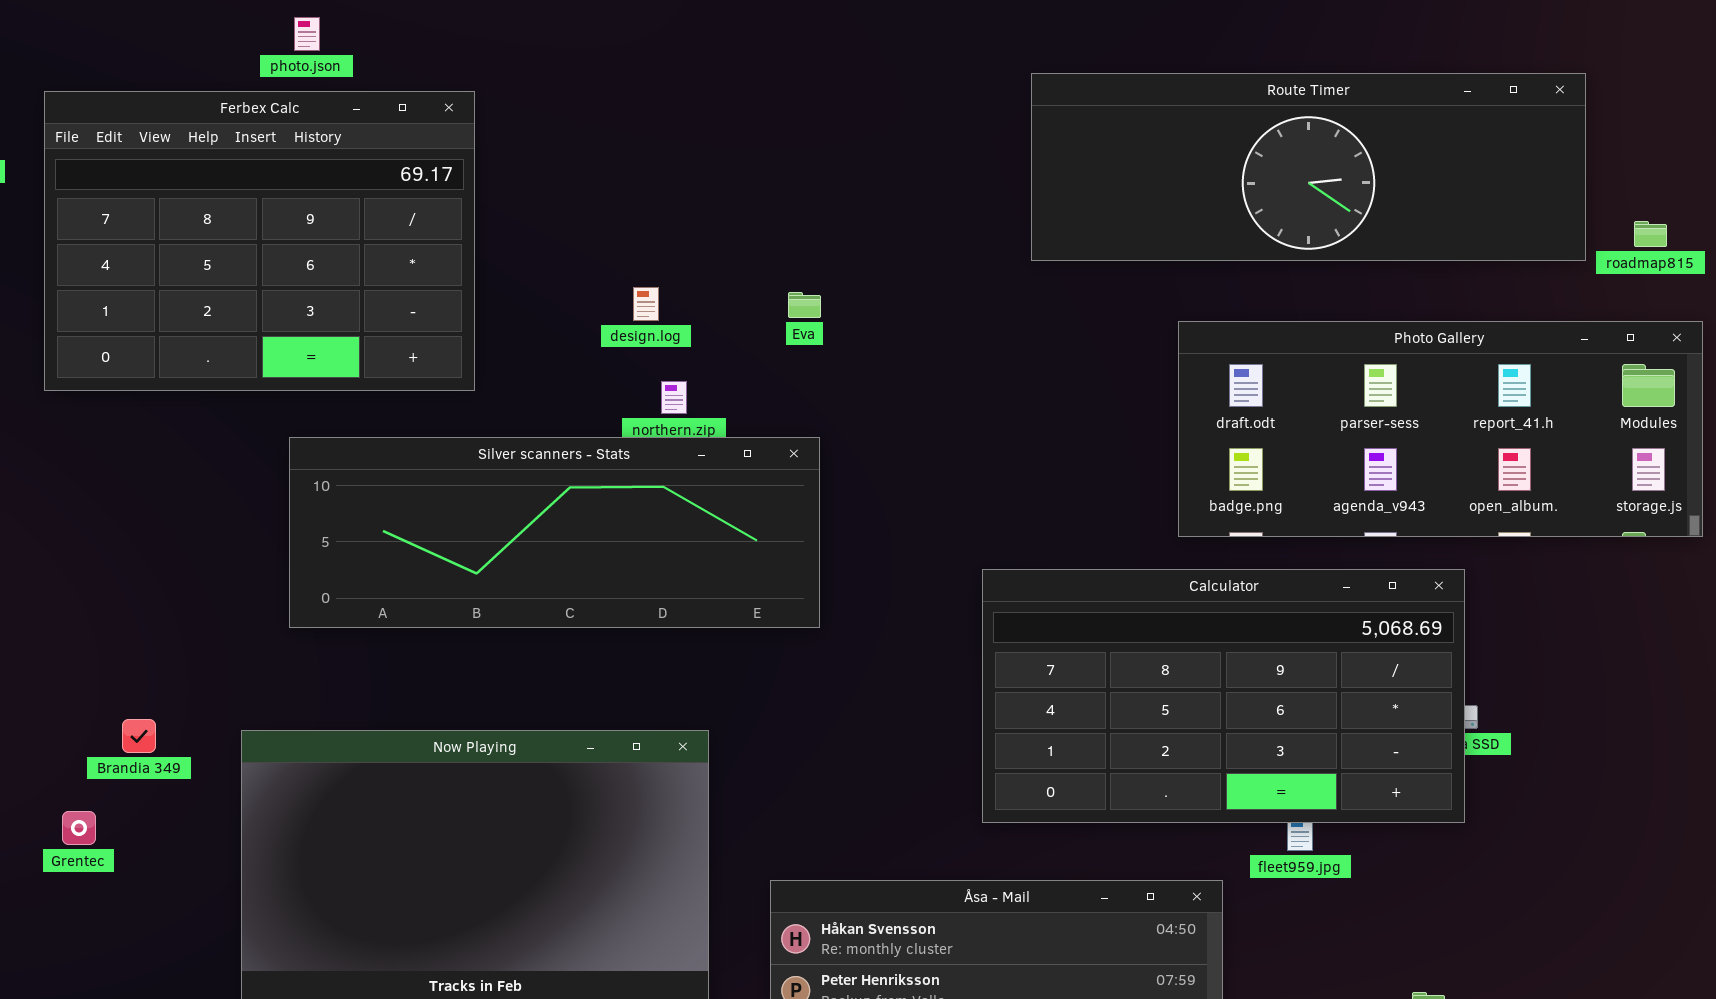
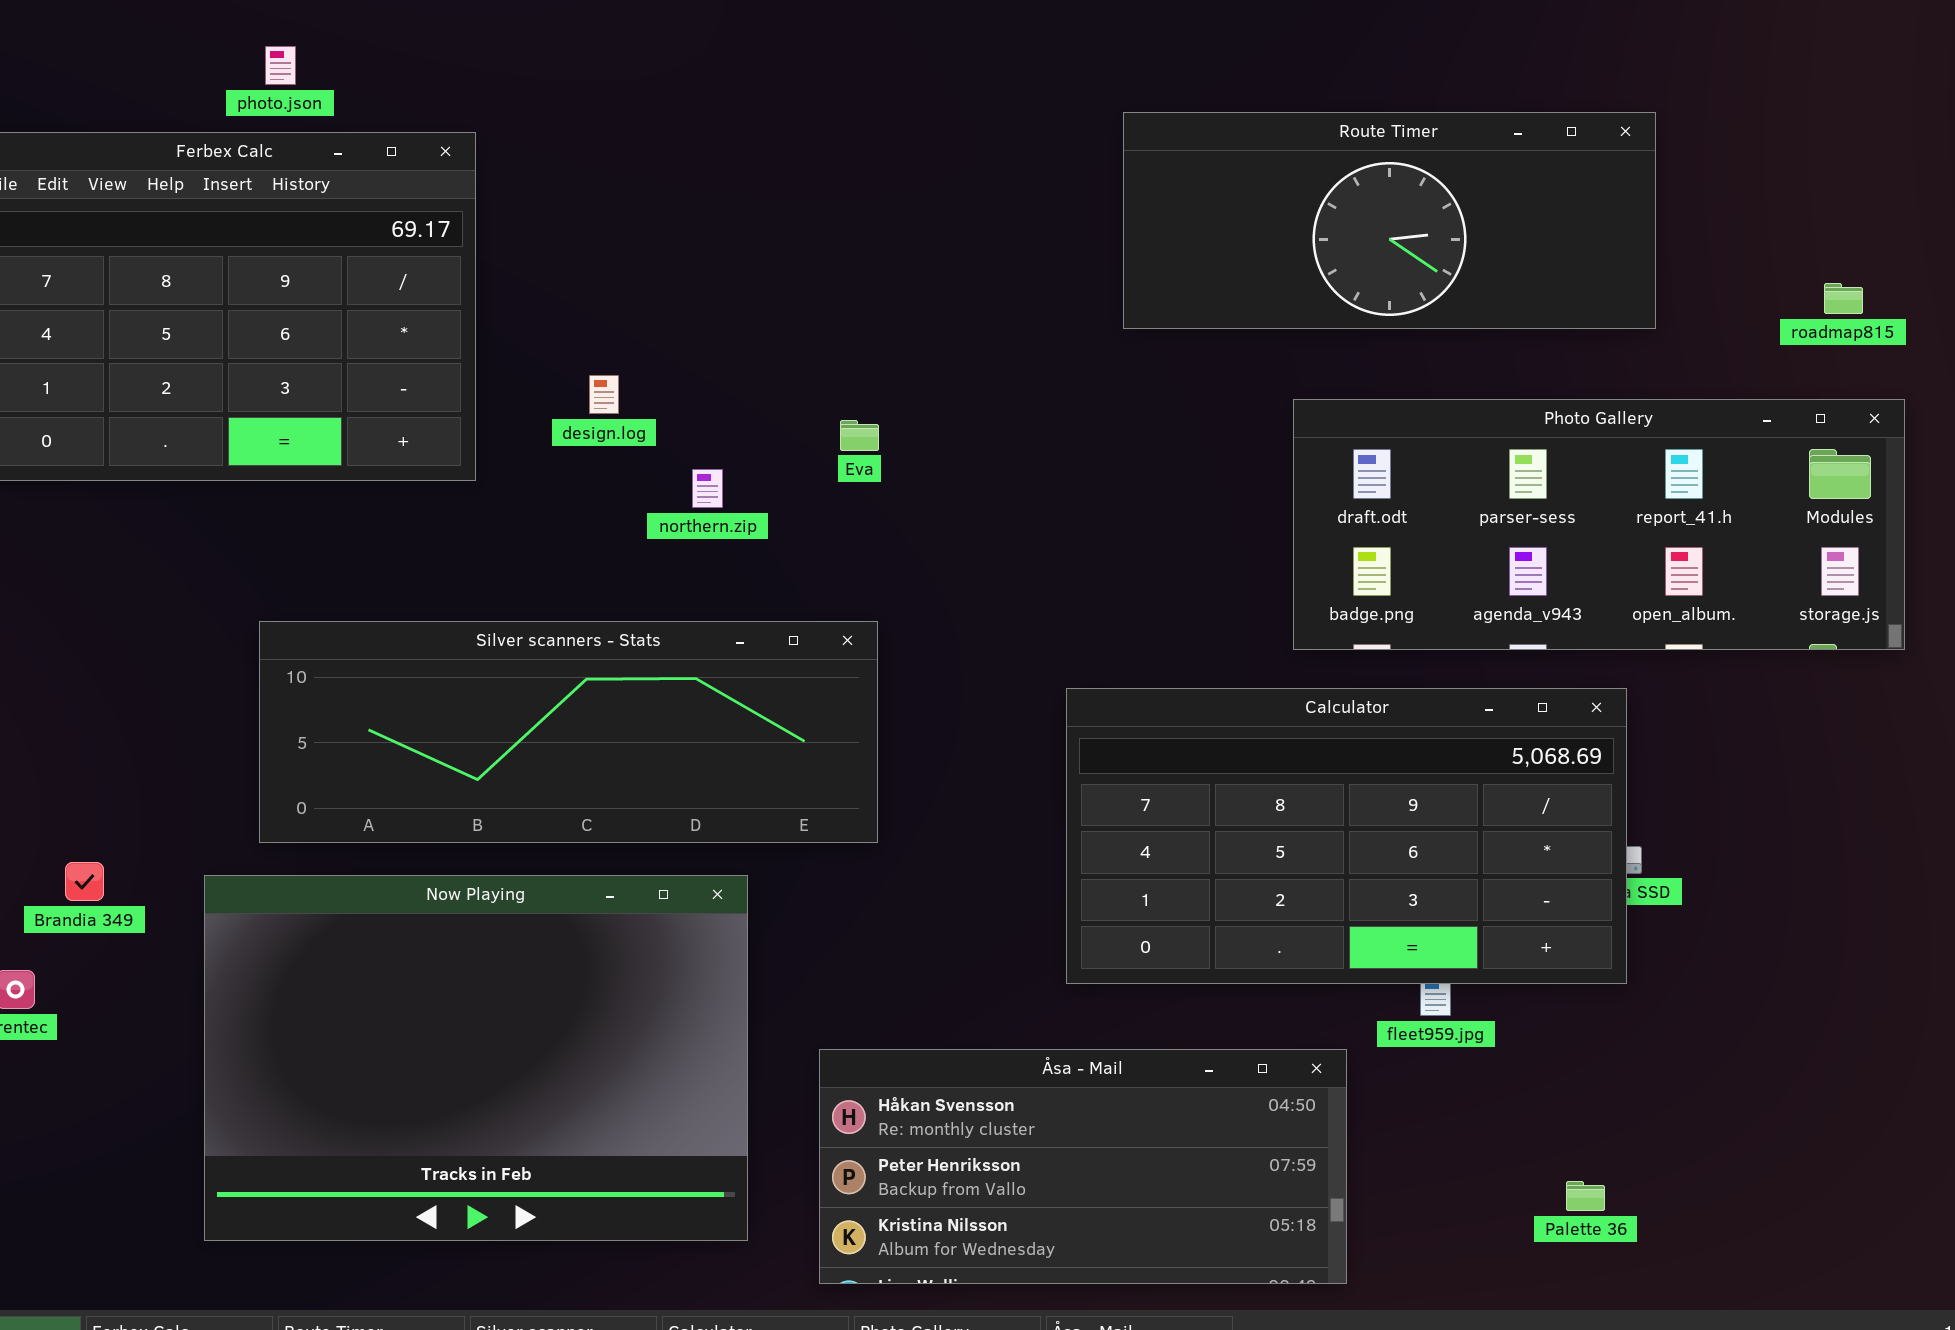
Route Timer: [1031,73,1586,261] -> [1123,112,1656,329], resized
design.log: [633,287,659,321] -> [589,375,619,414], moved
Eva: [788,292,821,318] -> [840,420,879,451], moved
Silver scanners - Stats: [289,437,820,628] -> [259,621,878,843], moved

